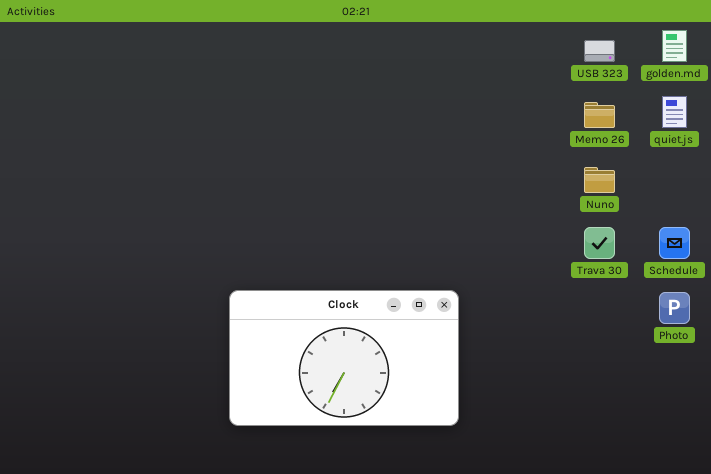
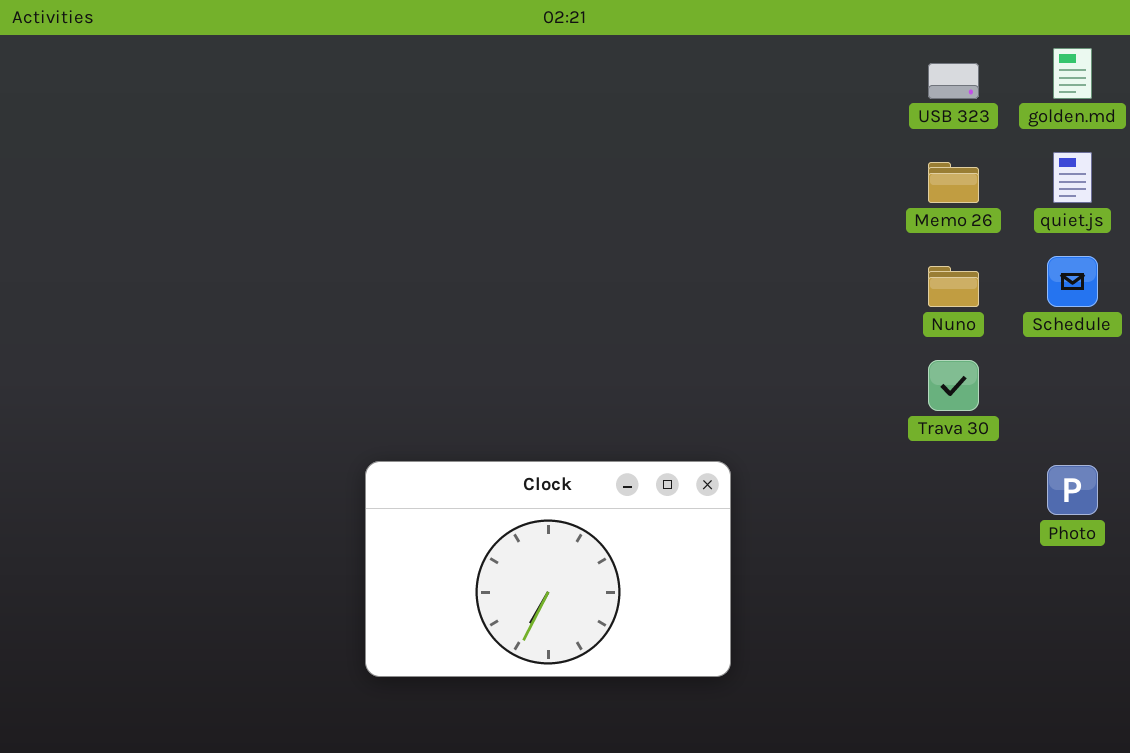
Schedule: [659,227,690,259] -> [1047,256,1098,307], moved

